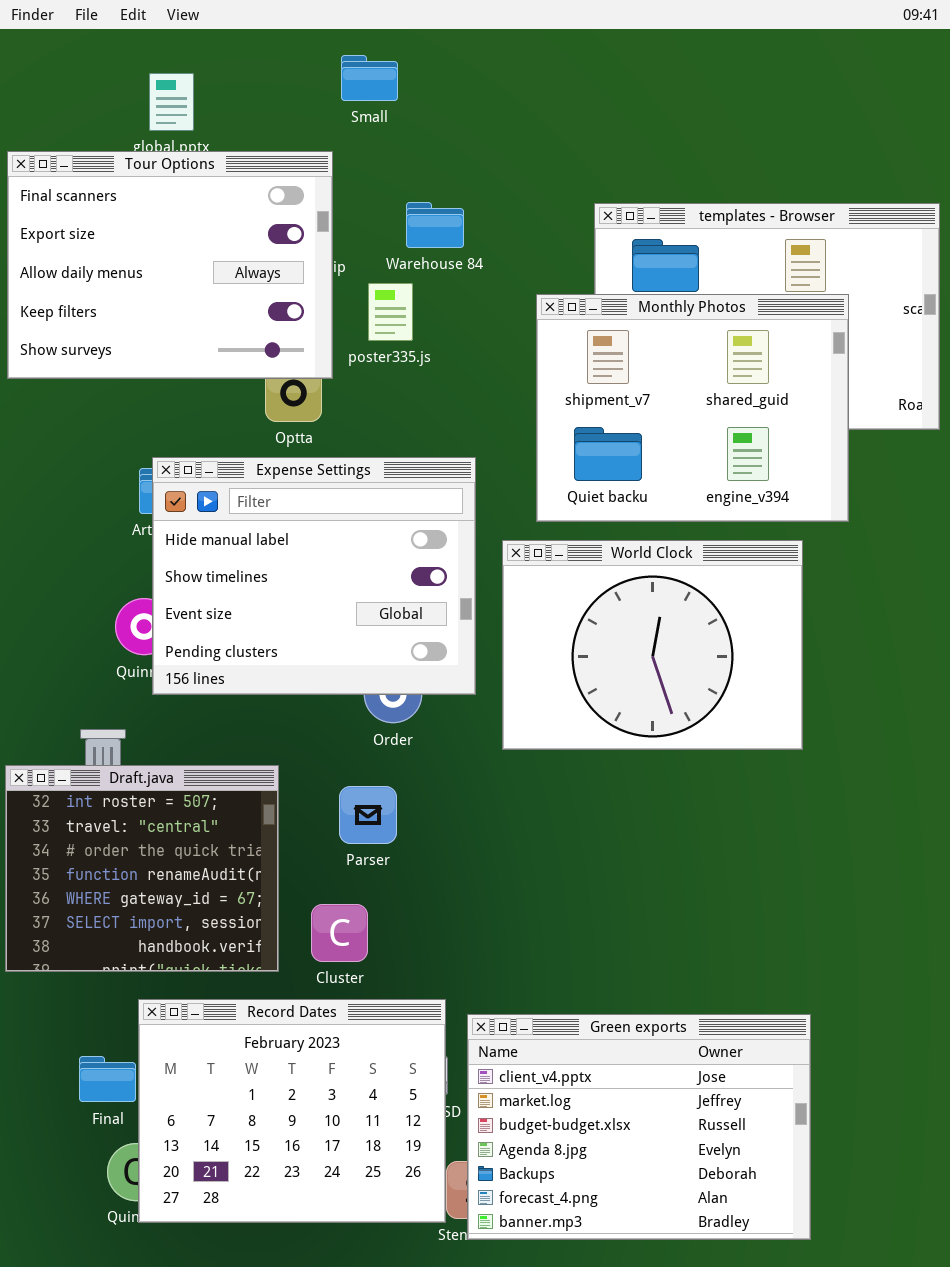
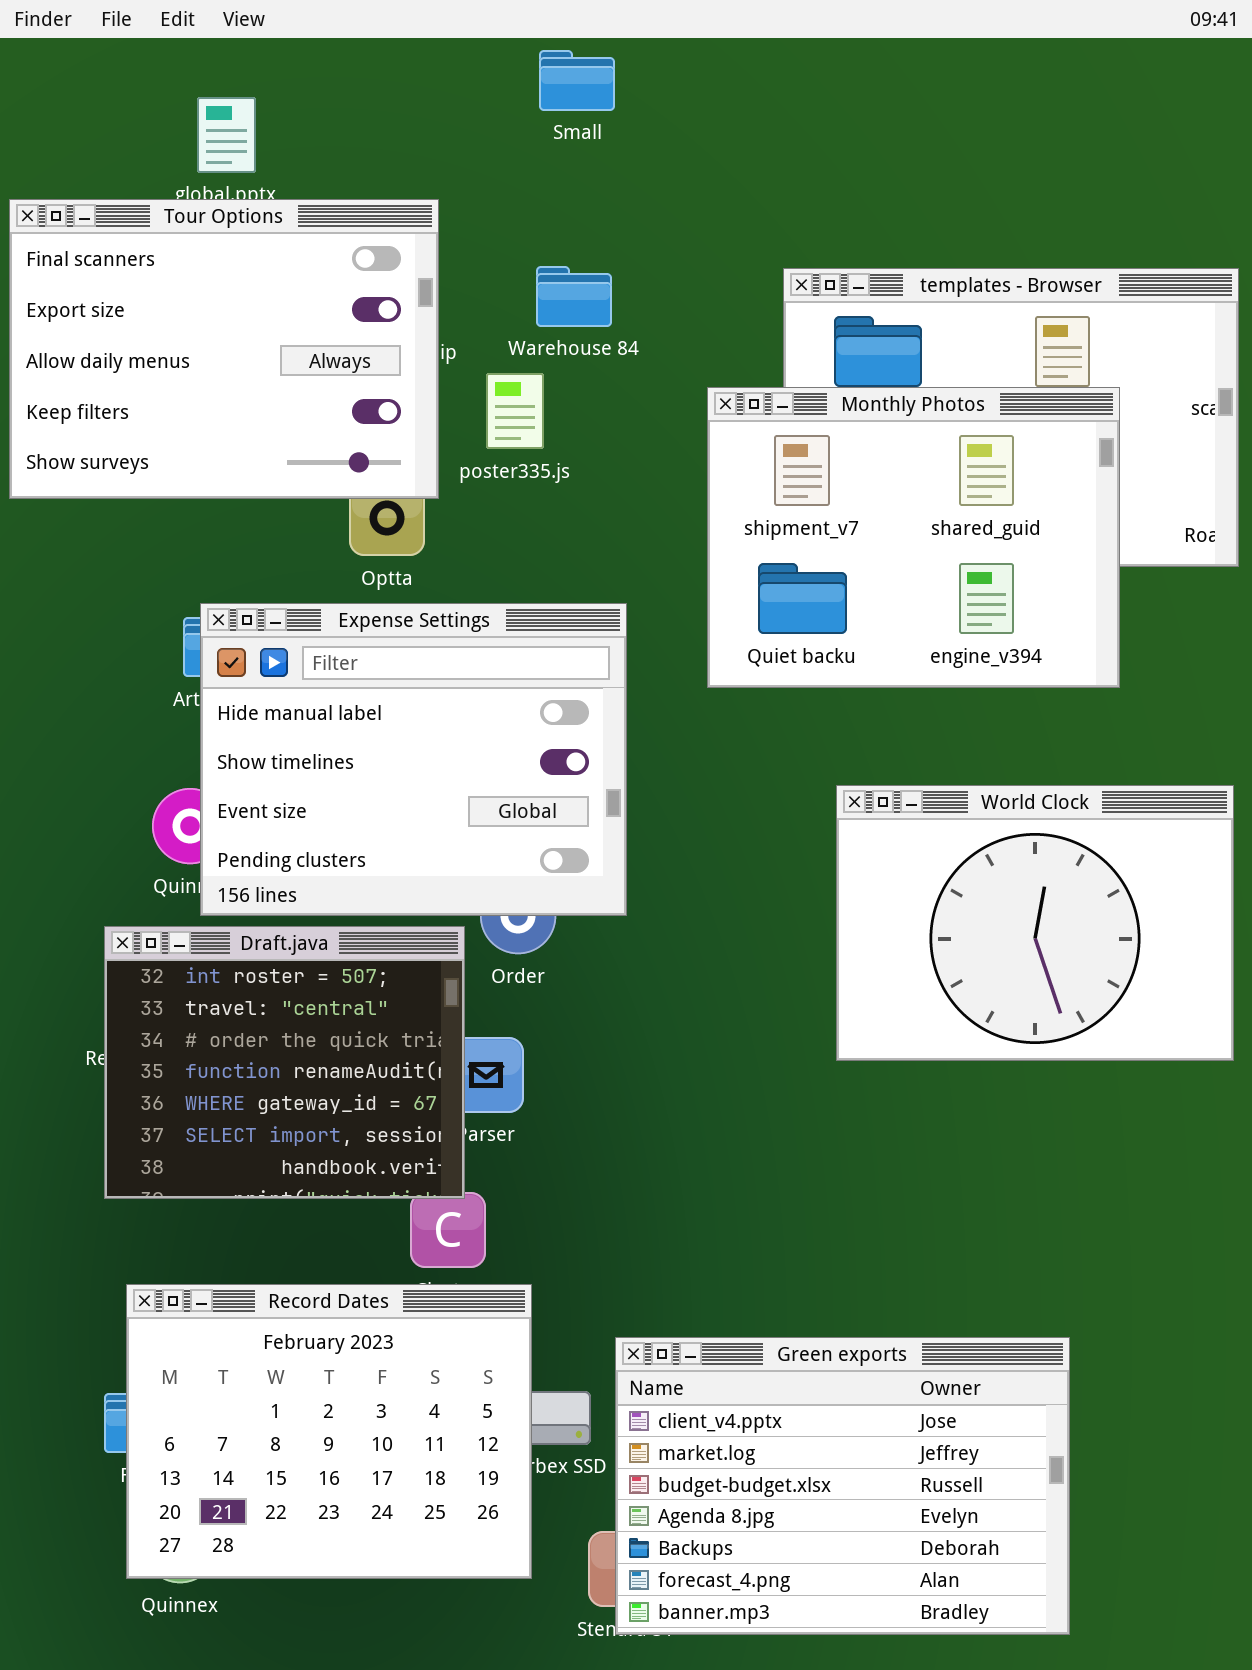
Small: [341,55,398,101] -> [539,50,615,111], moved
World Clock: [502,540,803,750] -> [836,785,1234,1061], moved
Draft.java: [5,765,279,972] -> [104,926,465,1199], moved
Record Dates: [138,999,446,1223] -> [126,1284,532,1579], moved

